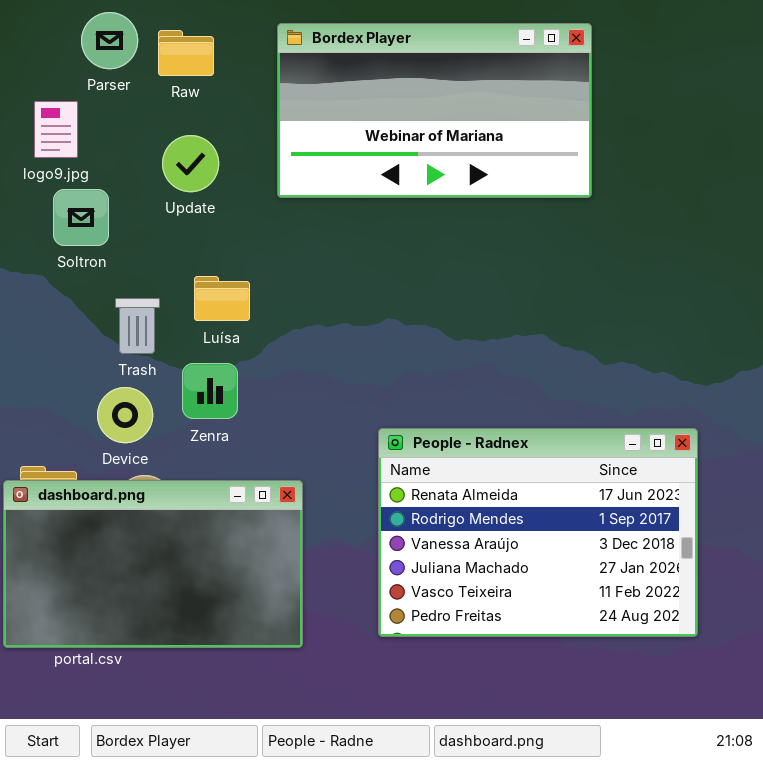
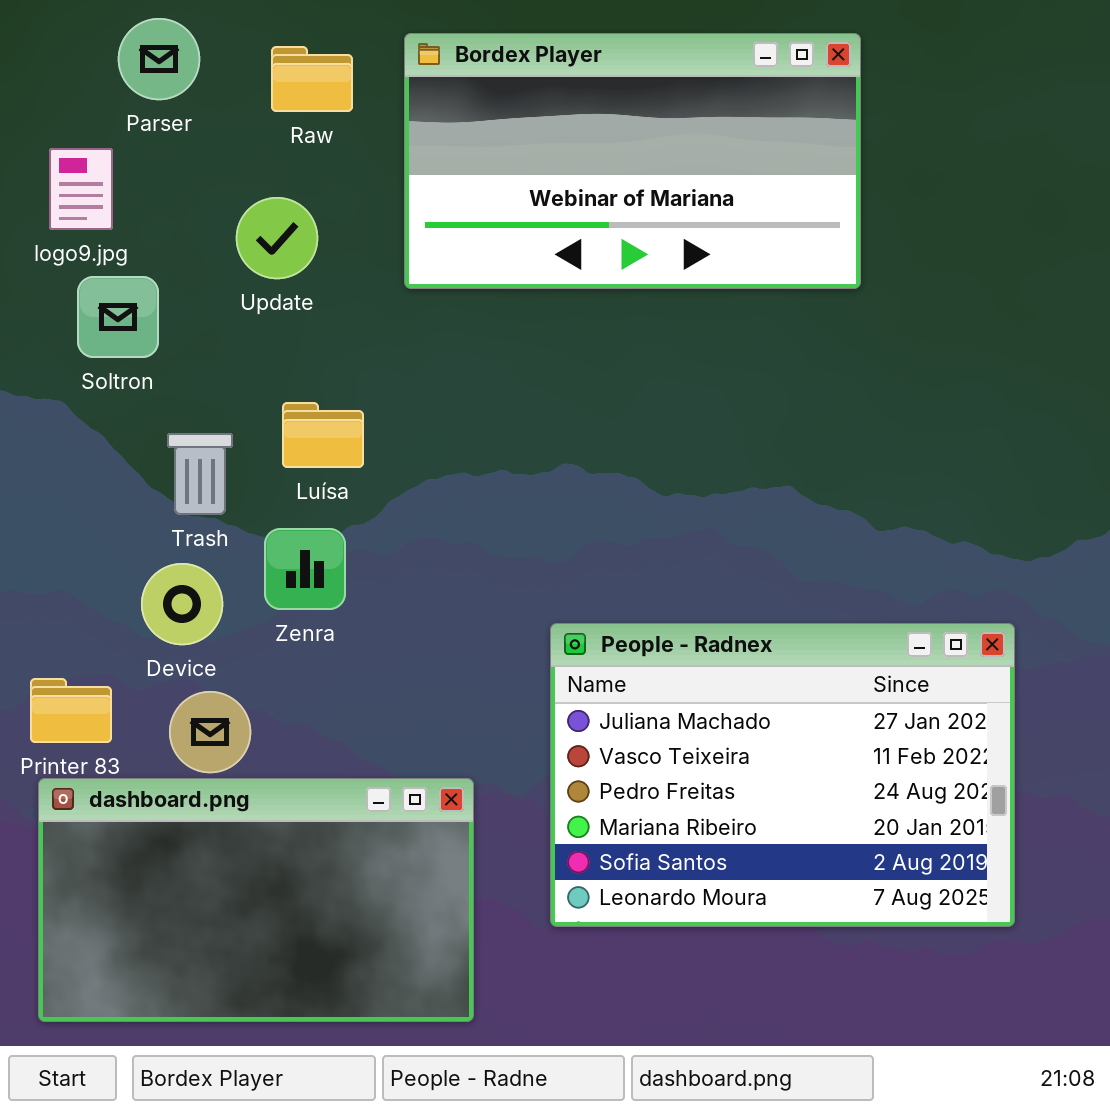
Raw: [158,30,214,76] -> [271,46,353,112], moved
People - Radnex: [378,428,698,637] -> [550,623,1015,927], scrolled down 3 rows
dashboard.png: [3,480,303,648] -> [38,778,474,1022], moved

